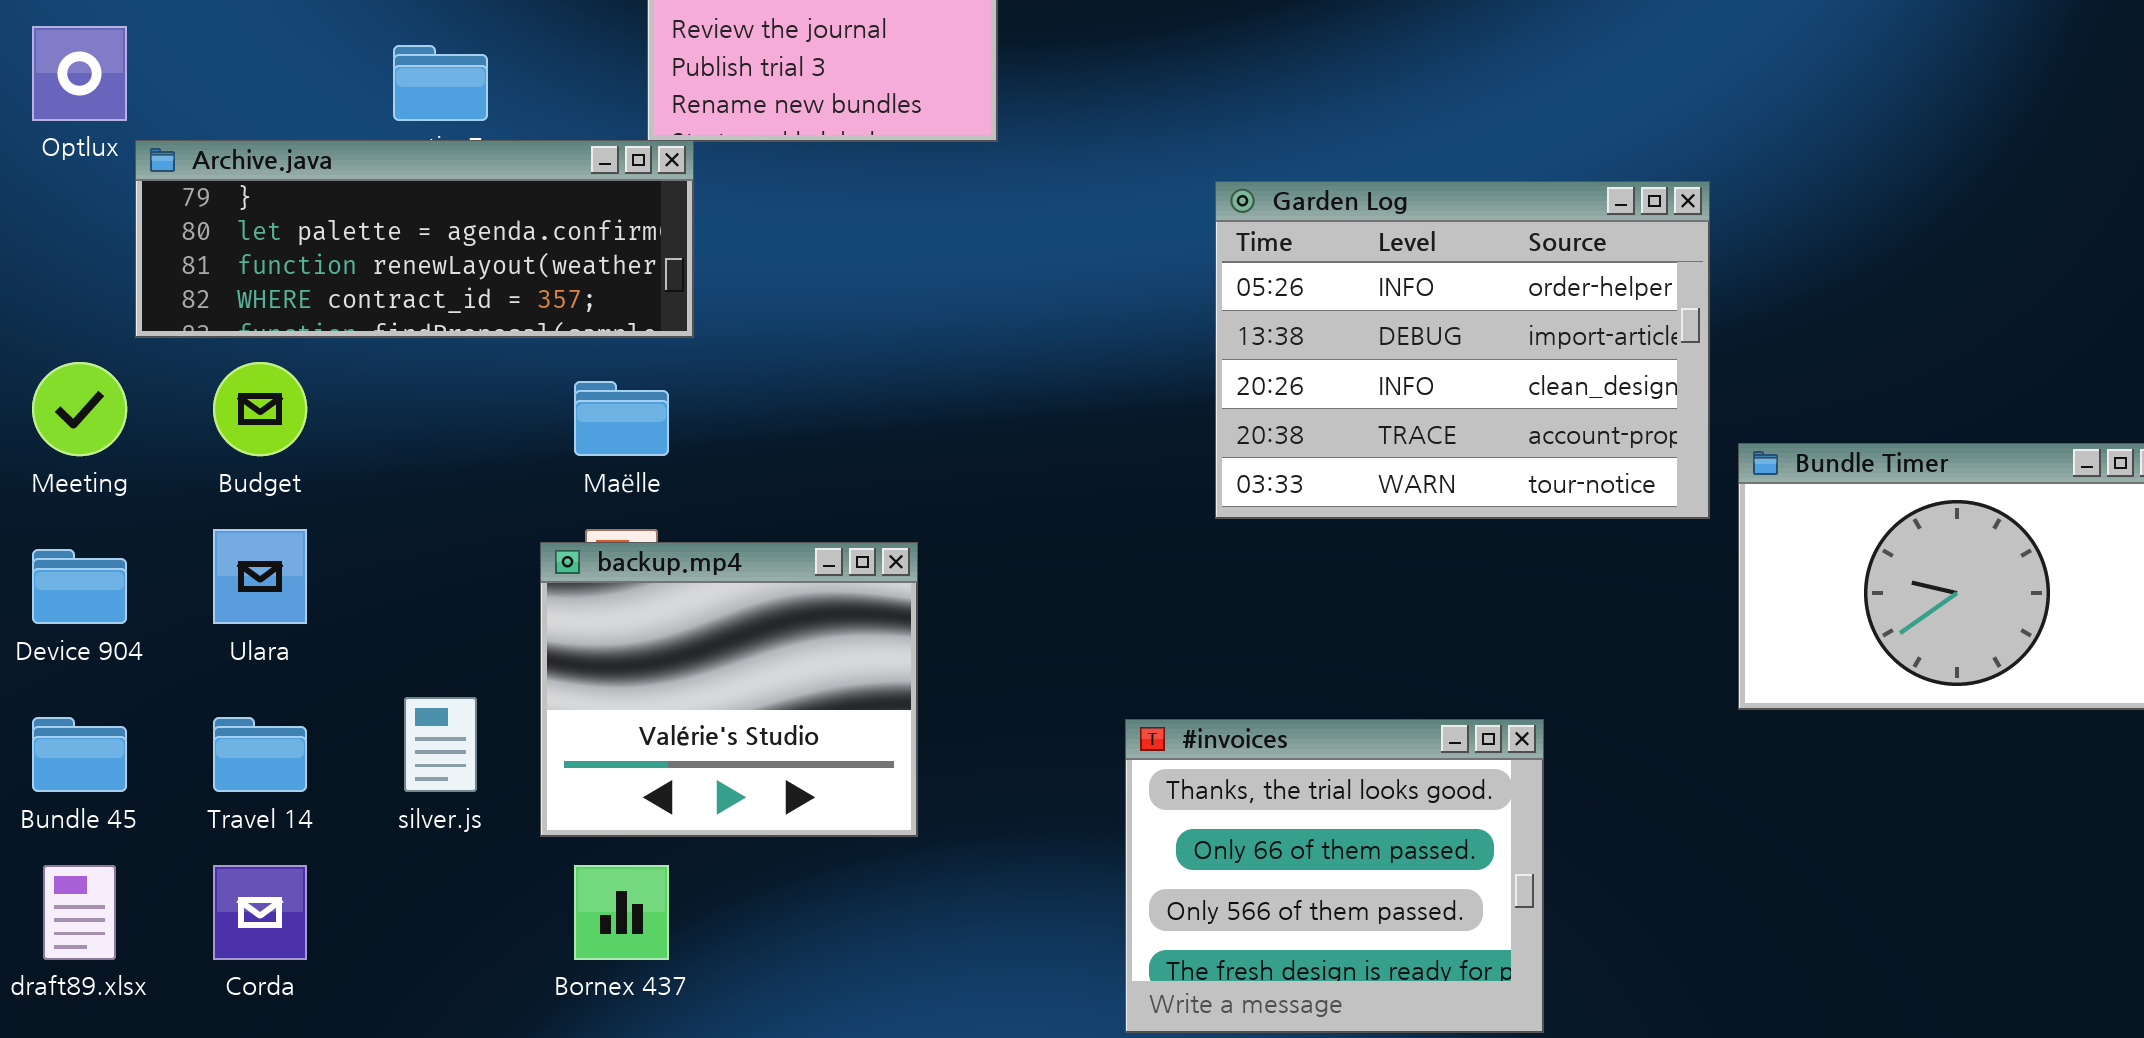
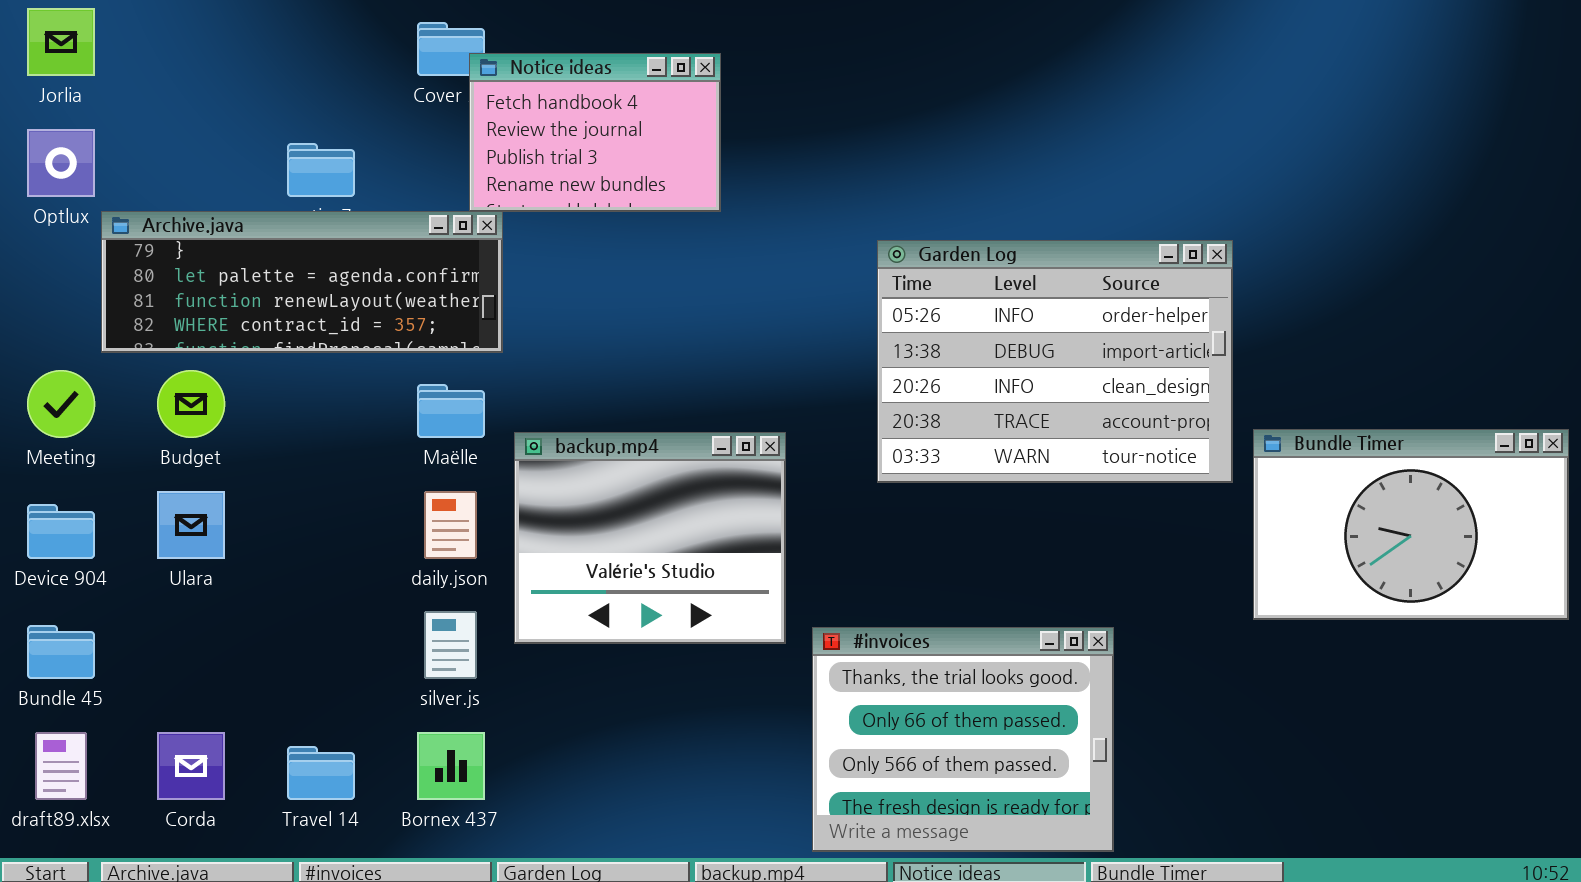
backup.mp4: [540,542,918,837] -> [514,432,786,644], moved
silver.js: [404,697,477,792] -> [424,611,477,679], moved
Travel 14: [213,717,307,792] -> [287,746,355,800], moved

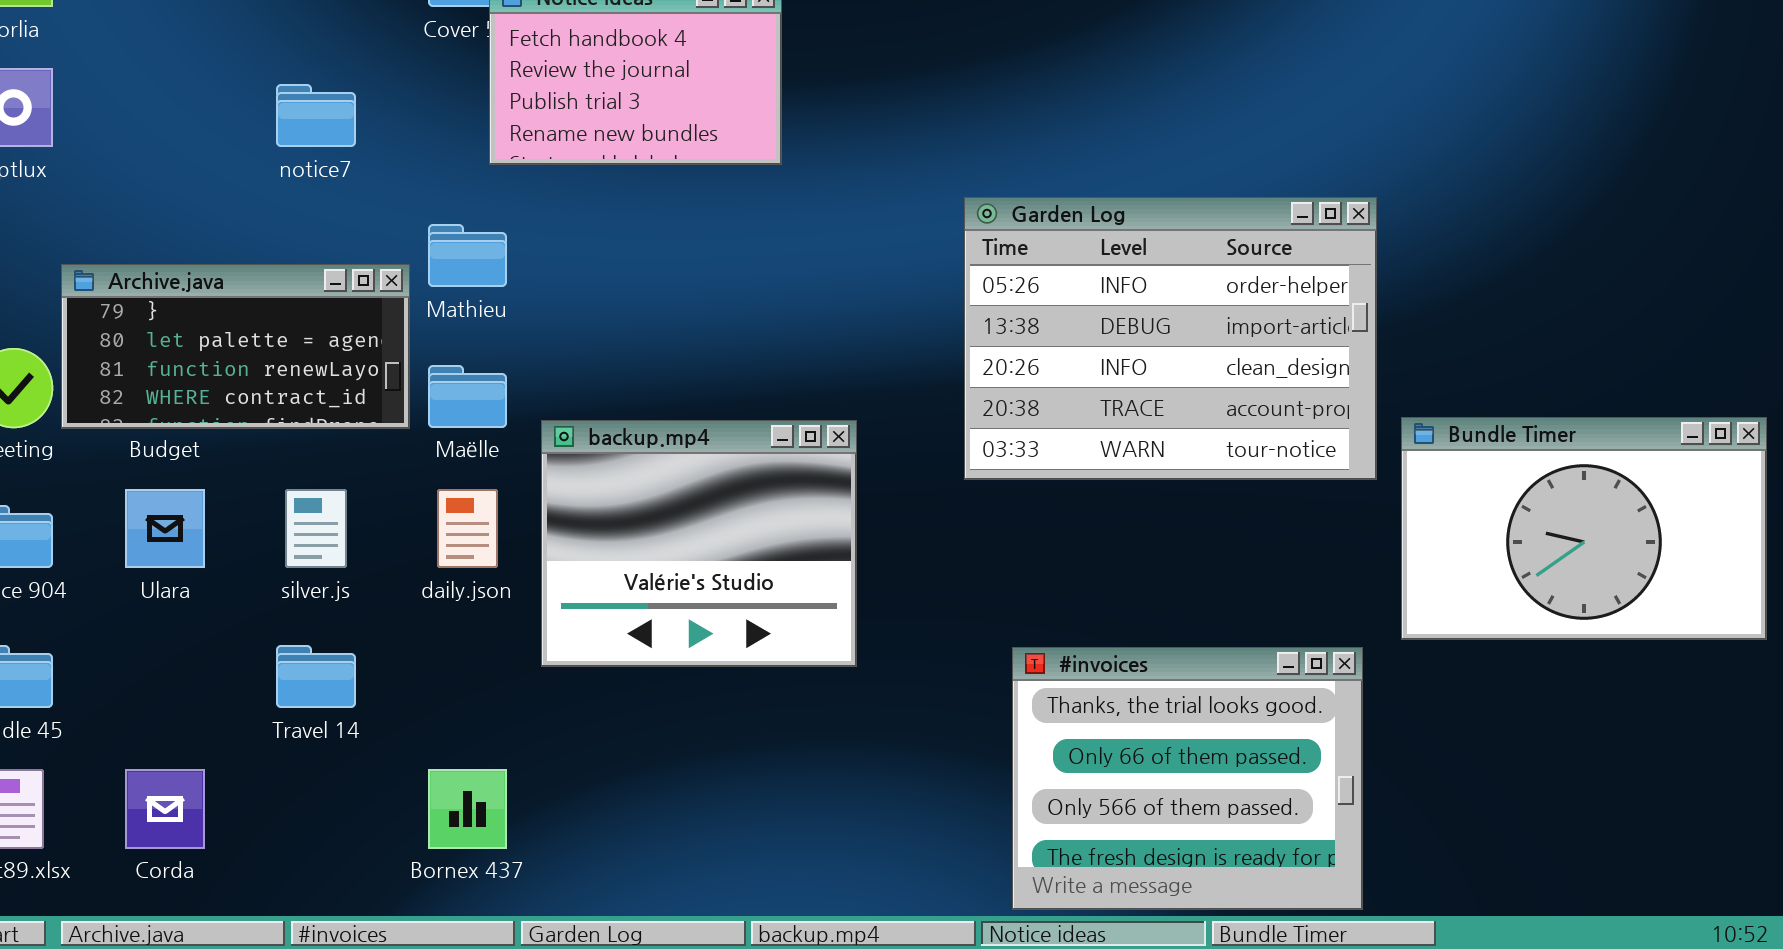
Archive.java: [101,211,503,353] -> [61,264,410,429], moved, resized
silver.js: [424,611,477,679] -> [285,489,347,568], moved
#invoices: [812,627,1114,852] -> [1012,647,1363,910], moved
Travel 14: [287,746,355,800] -> [276,645,356,708], moved

